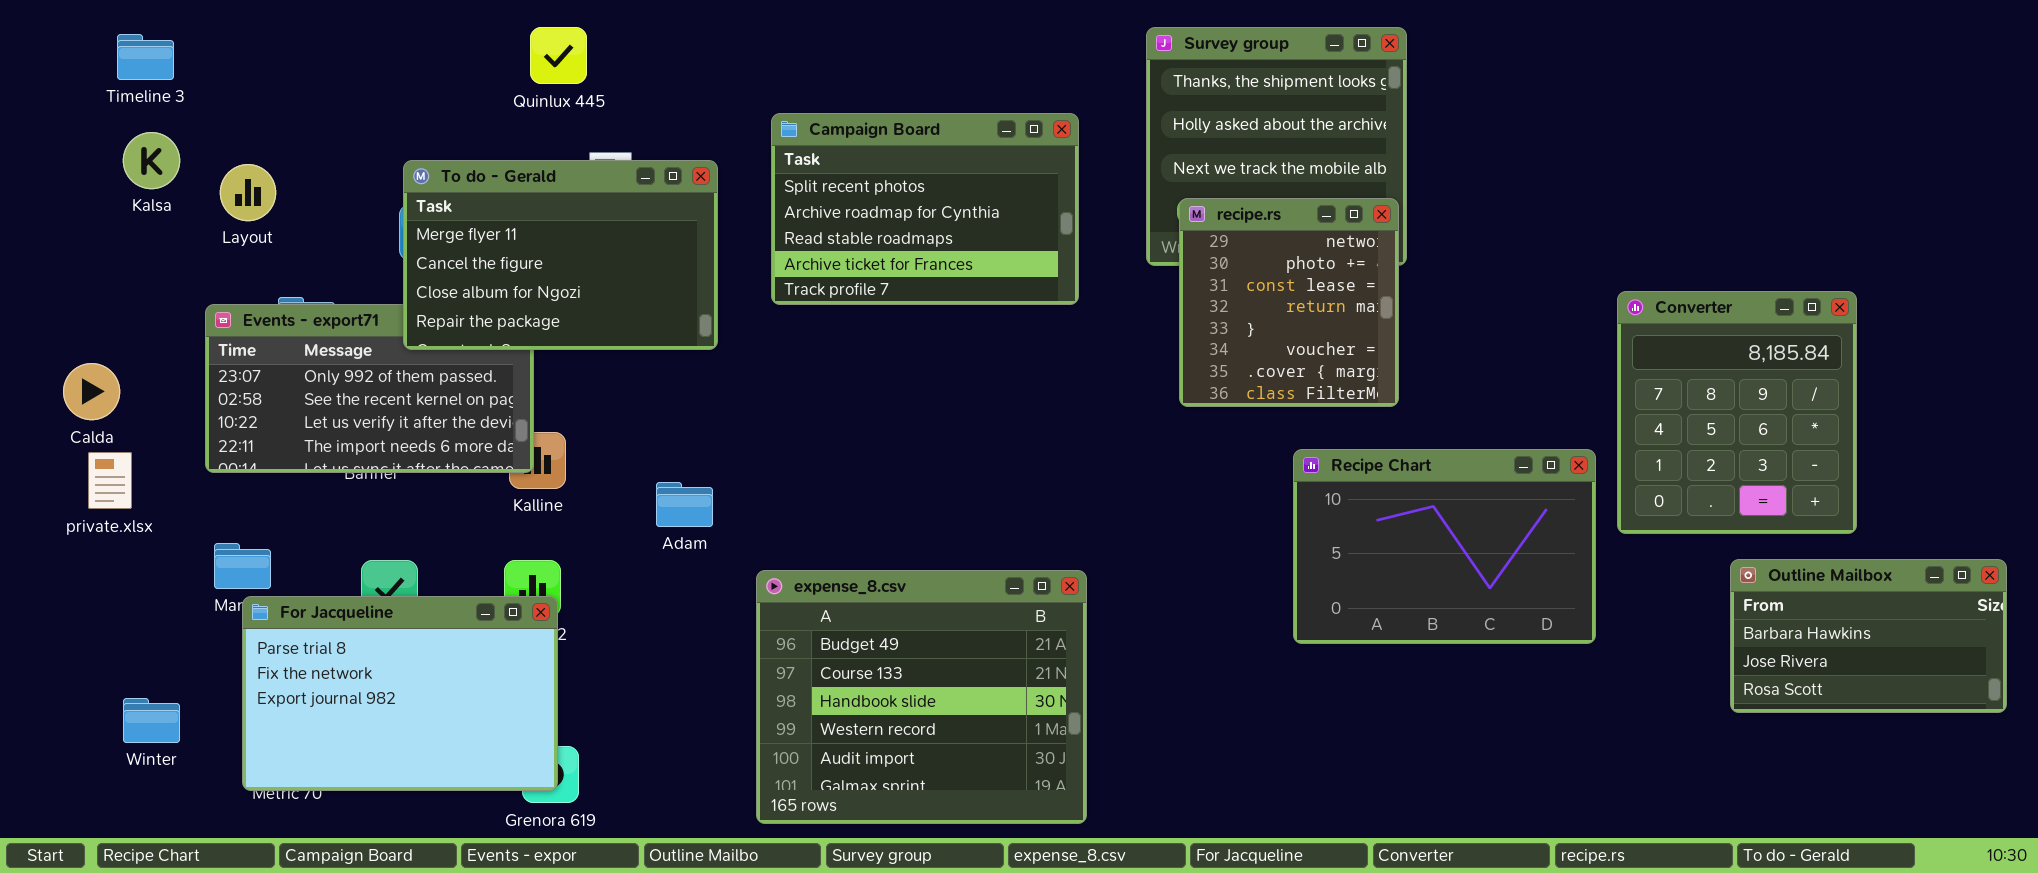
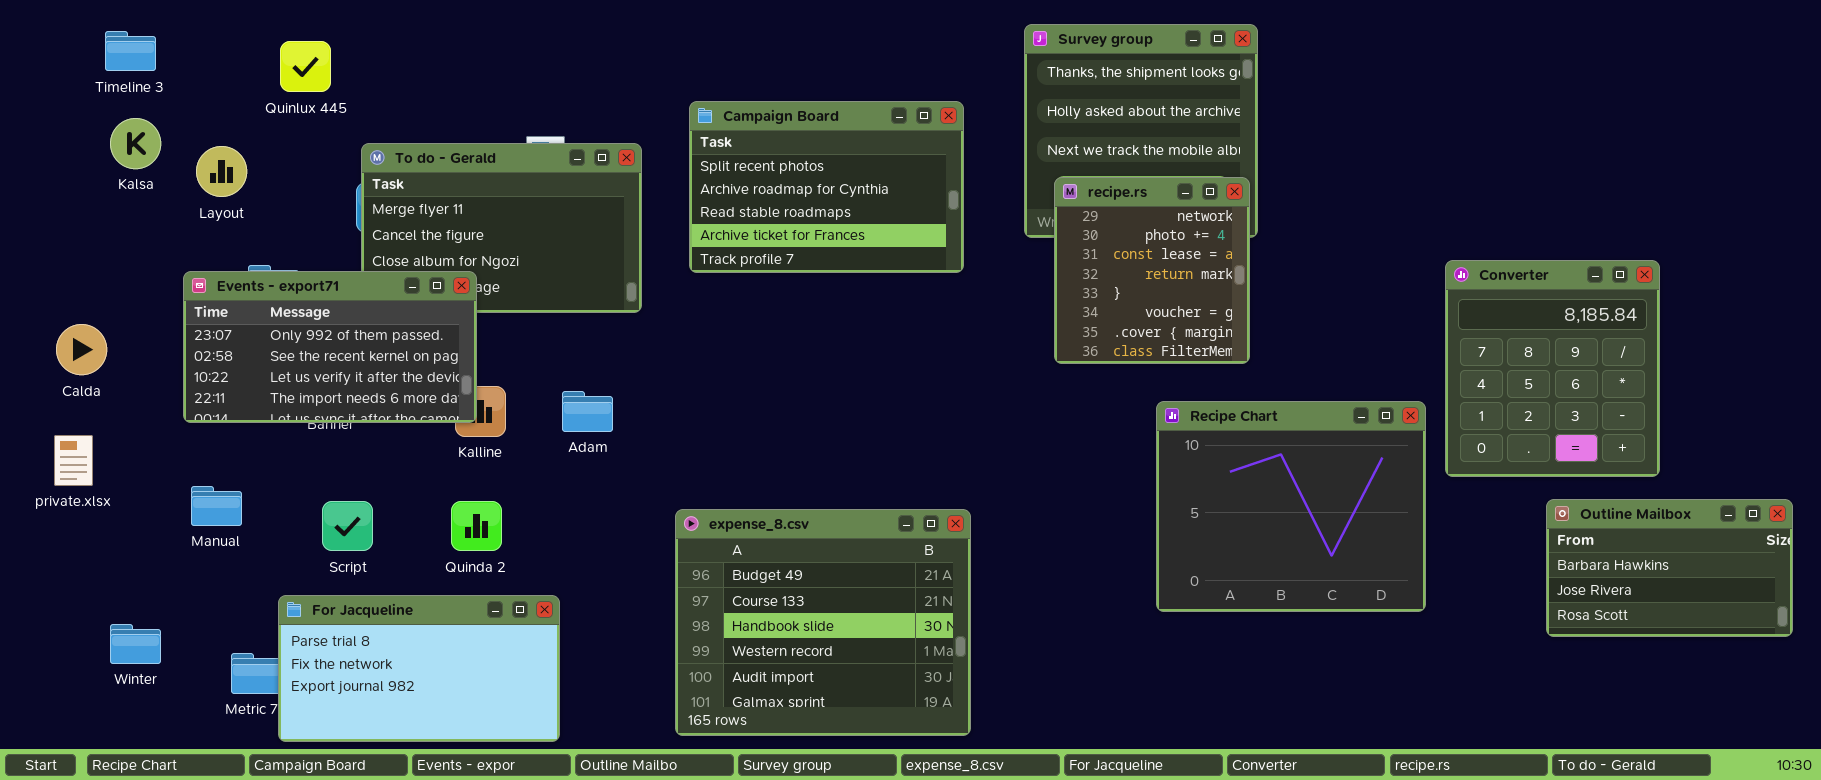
Quinlux 445: [530,27,587,84] -> [280,41,331,92], moved
Events - export71: [205,304,534,473] -> [183,271,477,423], raised
Recipe Chart: [1293,449,1596,644] -> [1156,401,1426,612], resized
private.xlsx: [88,452,132,509] -> [54,435,93,486], moved
Adam: [656,482,713,527] -> [562,391,613,432], moved
For Jacqueline: [242,596,558,791] -> [278,595,560,742], moved, resized

